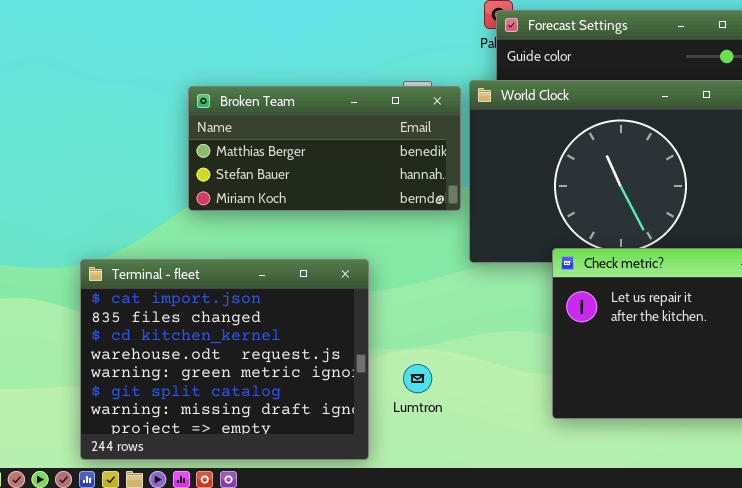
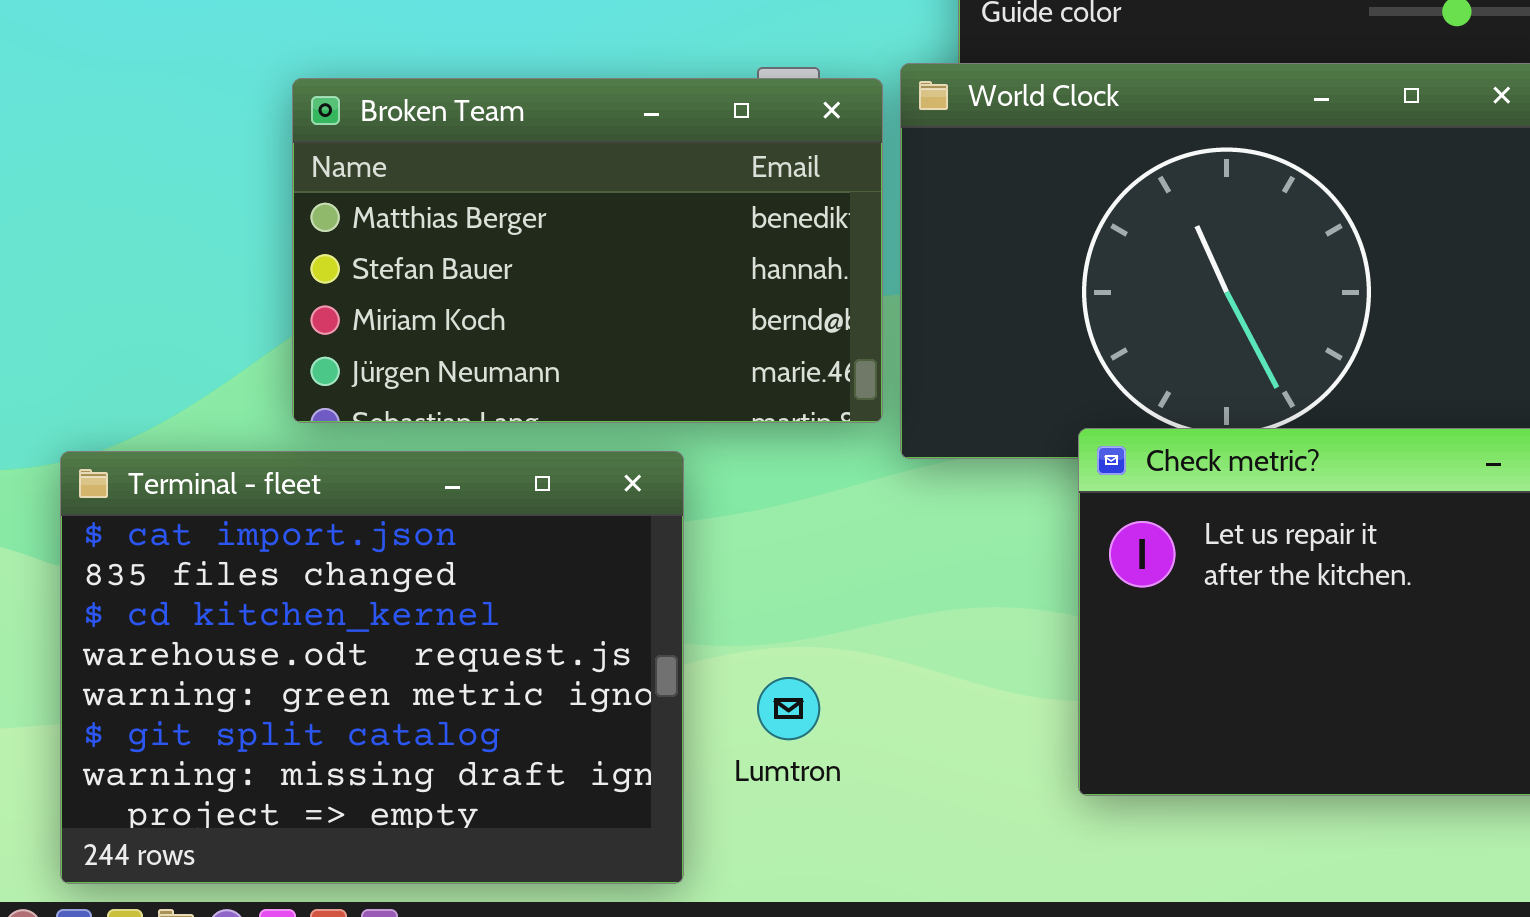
Broken Team: [188,86,461,211] -> [292,78,883,423], resized

